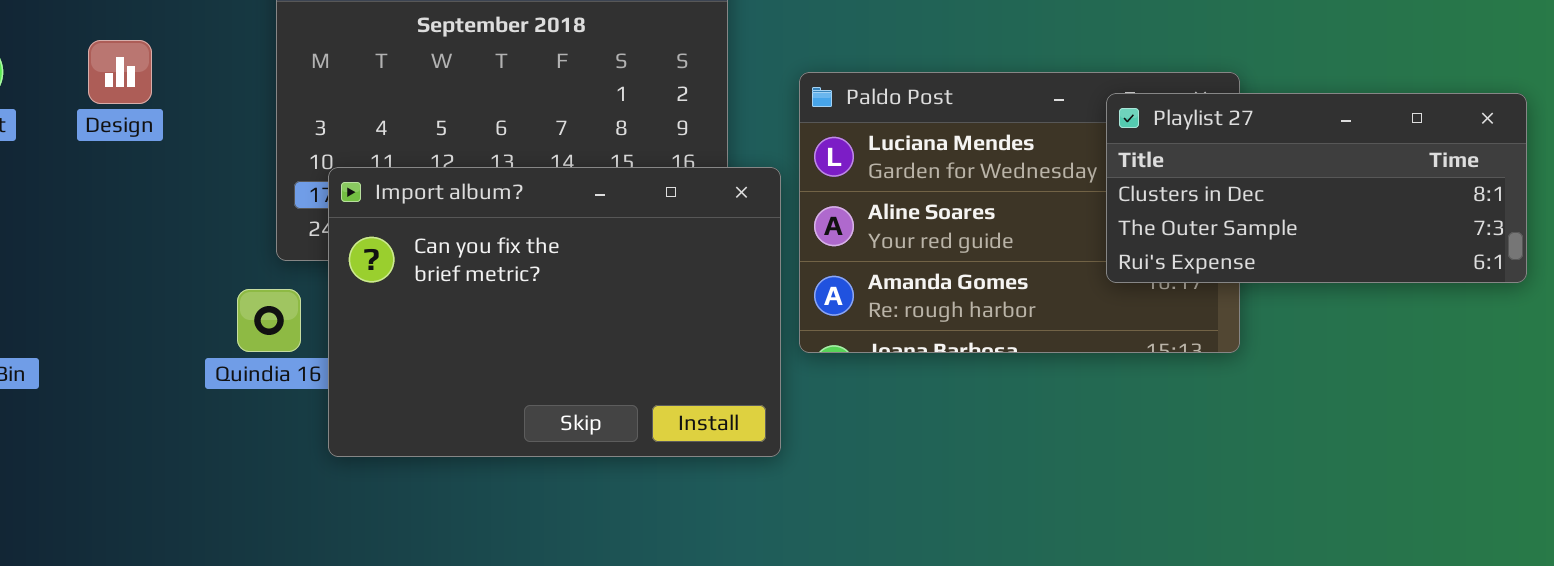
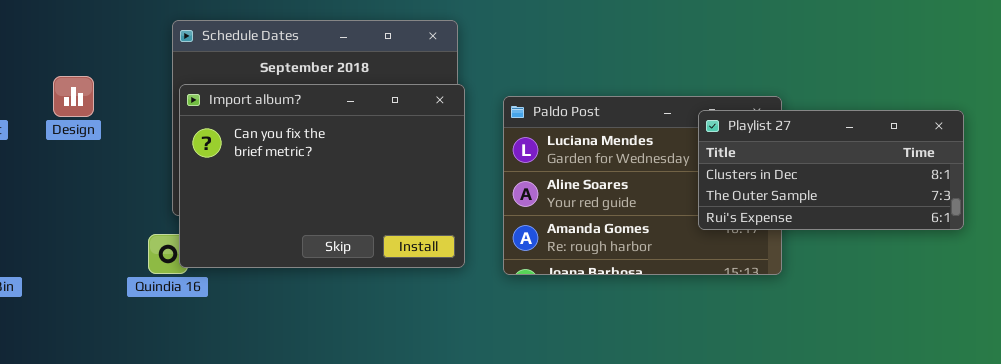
Import album?: [328,167,781,457] -> [179,84,465,268], moved

